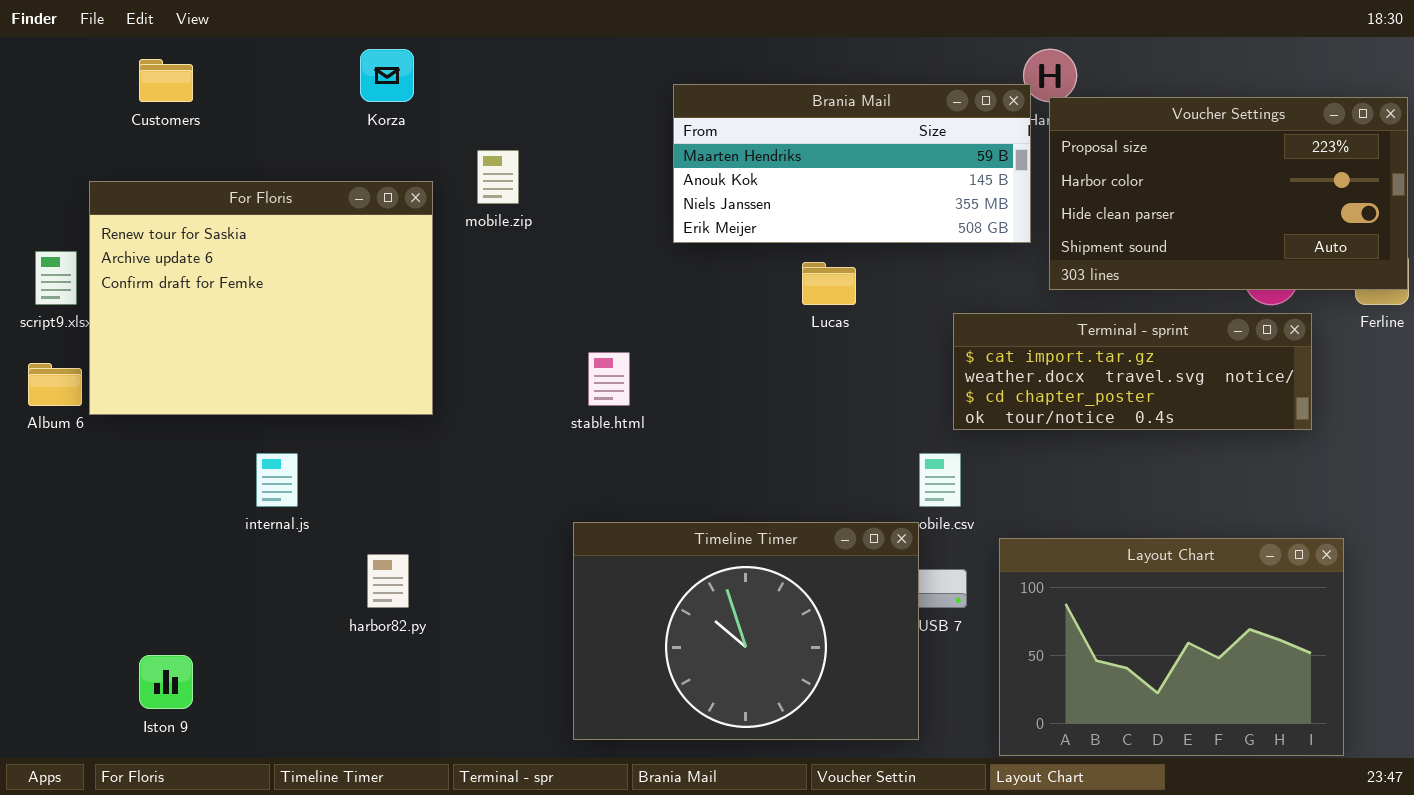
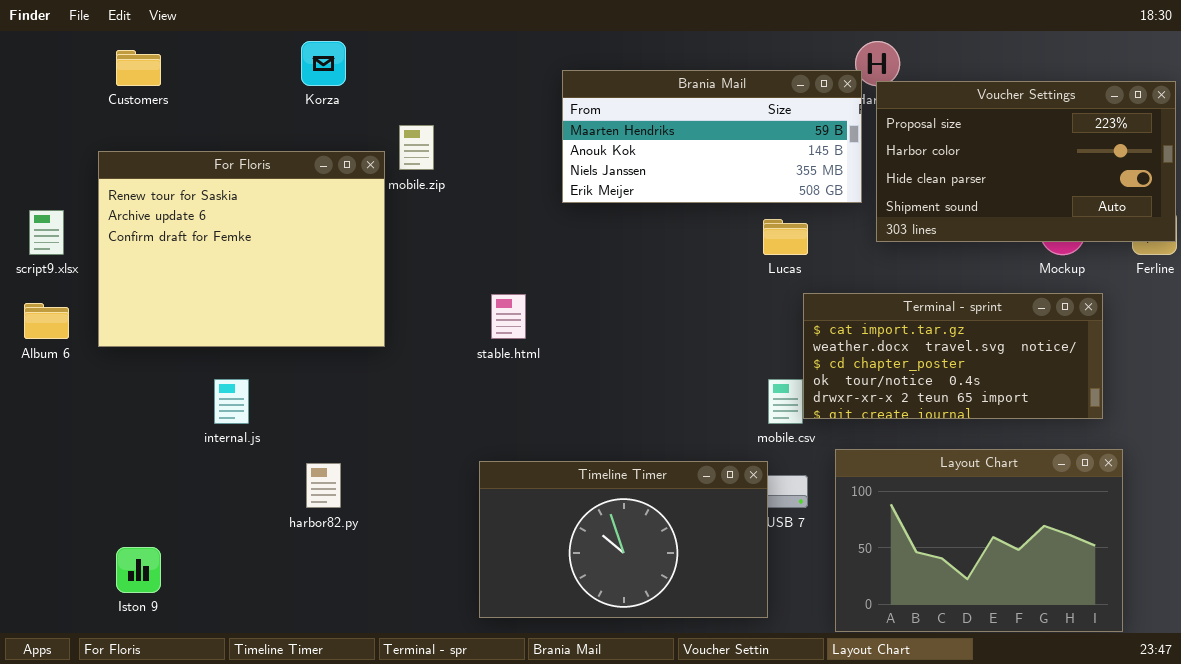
For Floris: [89,181,433,415] -> [98,151,385,347], moved
Lucas: [802,262,856,305] -> [763,219,808,255], moved
Terminal - sprint: [953,313,1312,430] -> [803,293,1103,419], moved, resized
Timeline Timer: [573,522,919,740] -> [479,461,768,618], resized

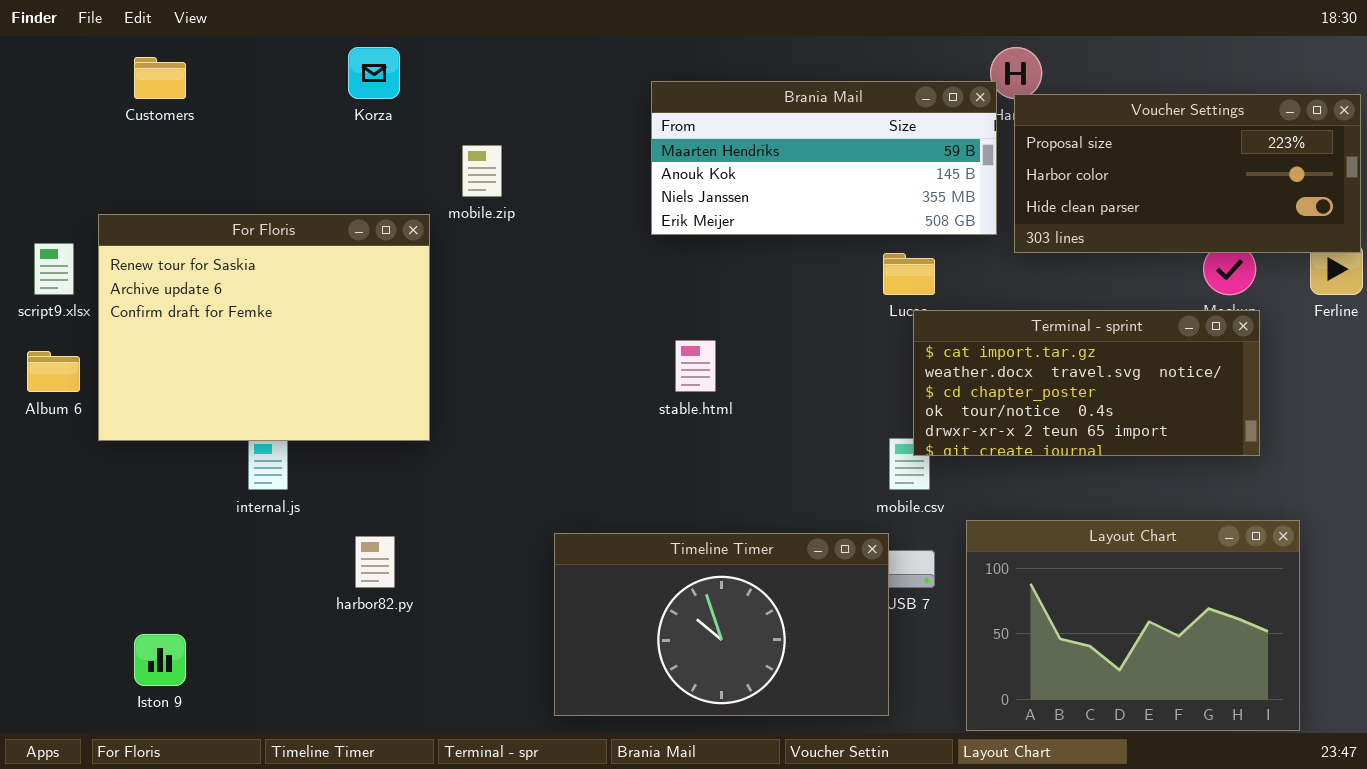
Voucher Settings: [876,81,1176,242] -> [1014,94,1361,253], resized
For Floris: [98,151,385,347] -> [98,214,430,441], moved
Terminal - sprint: [803,293,1103,419] -> [913,310,1260,456], moved
stable.html: [491,294,526,339] -> [675,340,716,392], moved

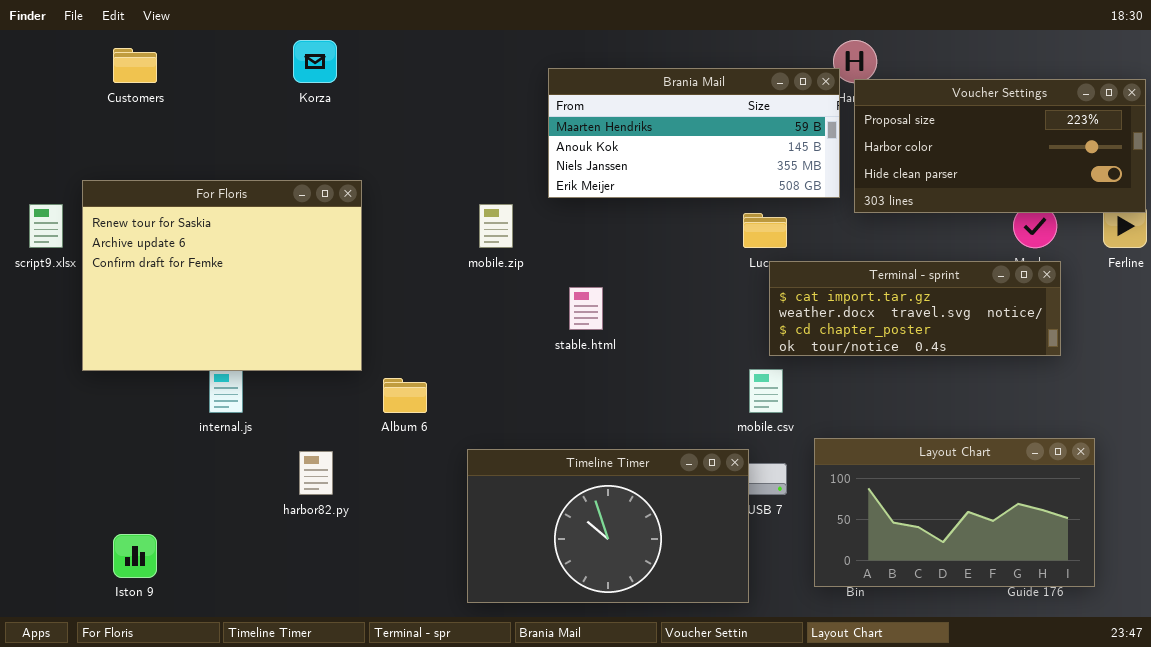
mobile.zip: [462,145,502,197] -> [479,204,513,248], moved
Terminal - sprint: [913,310,1260,456] -> [769,261,1061,356], resized
Album 6: [27,351,80,392] -> [383,378,427,413], moved
Layout Chart: [966,520,1300,731] -> [814,438,1095,587], resized

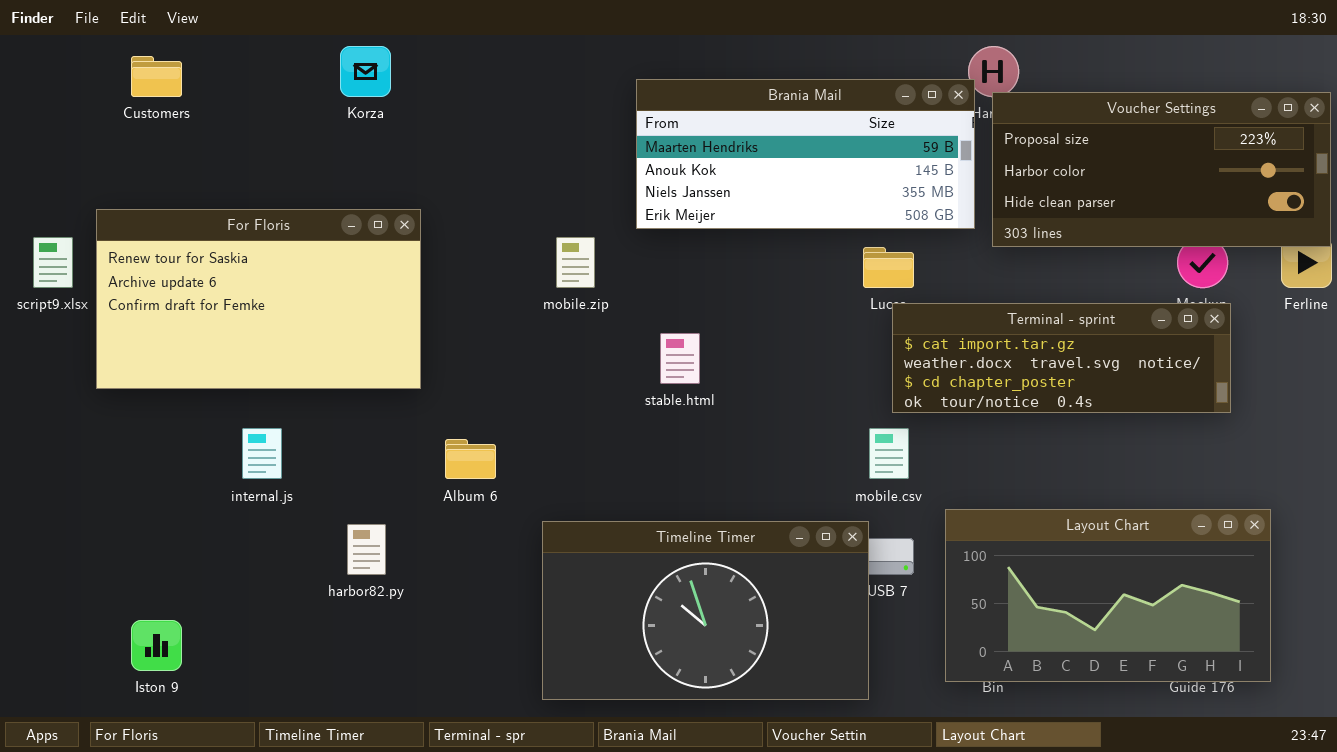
For Floris: [82,180,362,371] -> [96,209,421,389], resized

